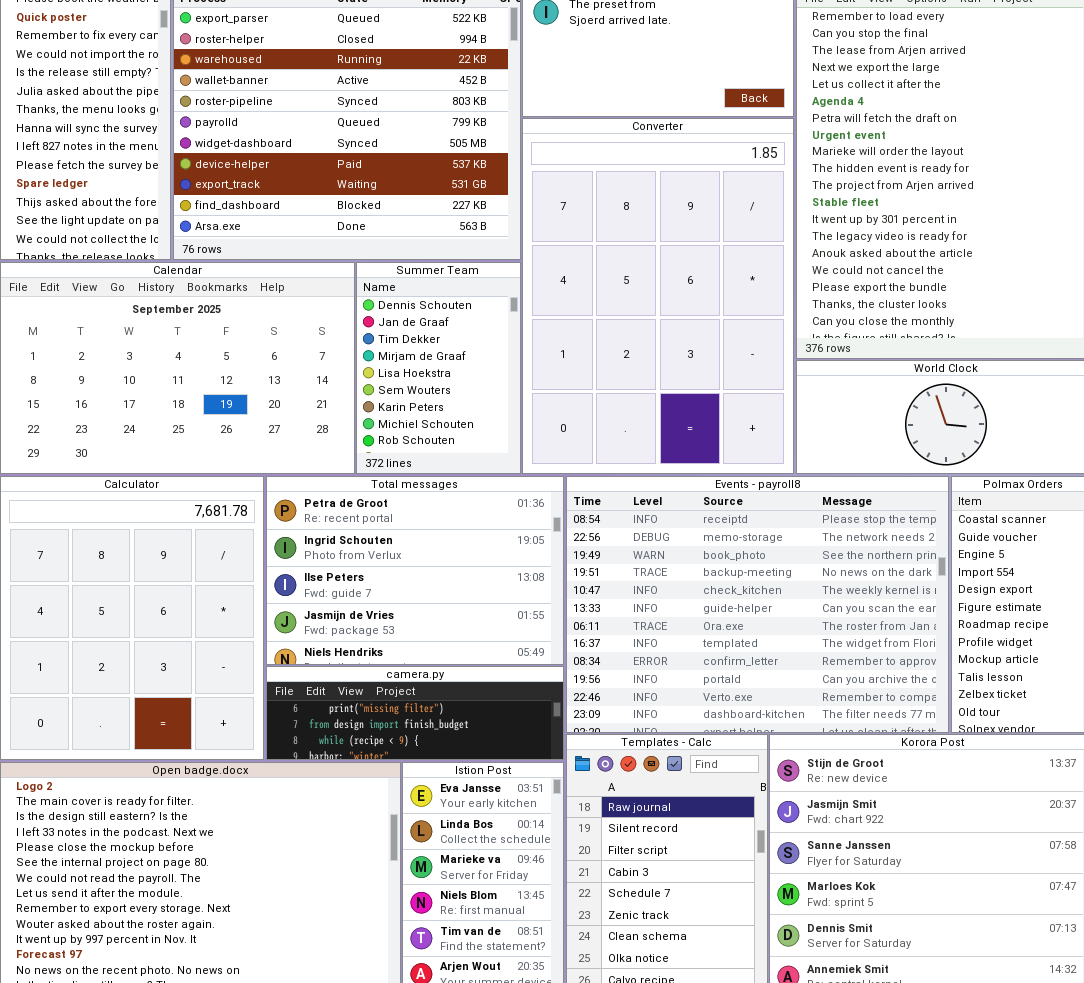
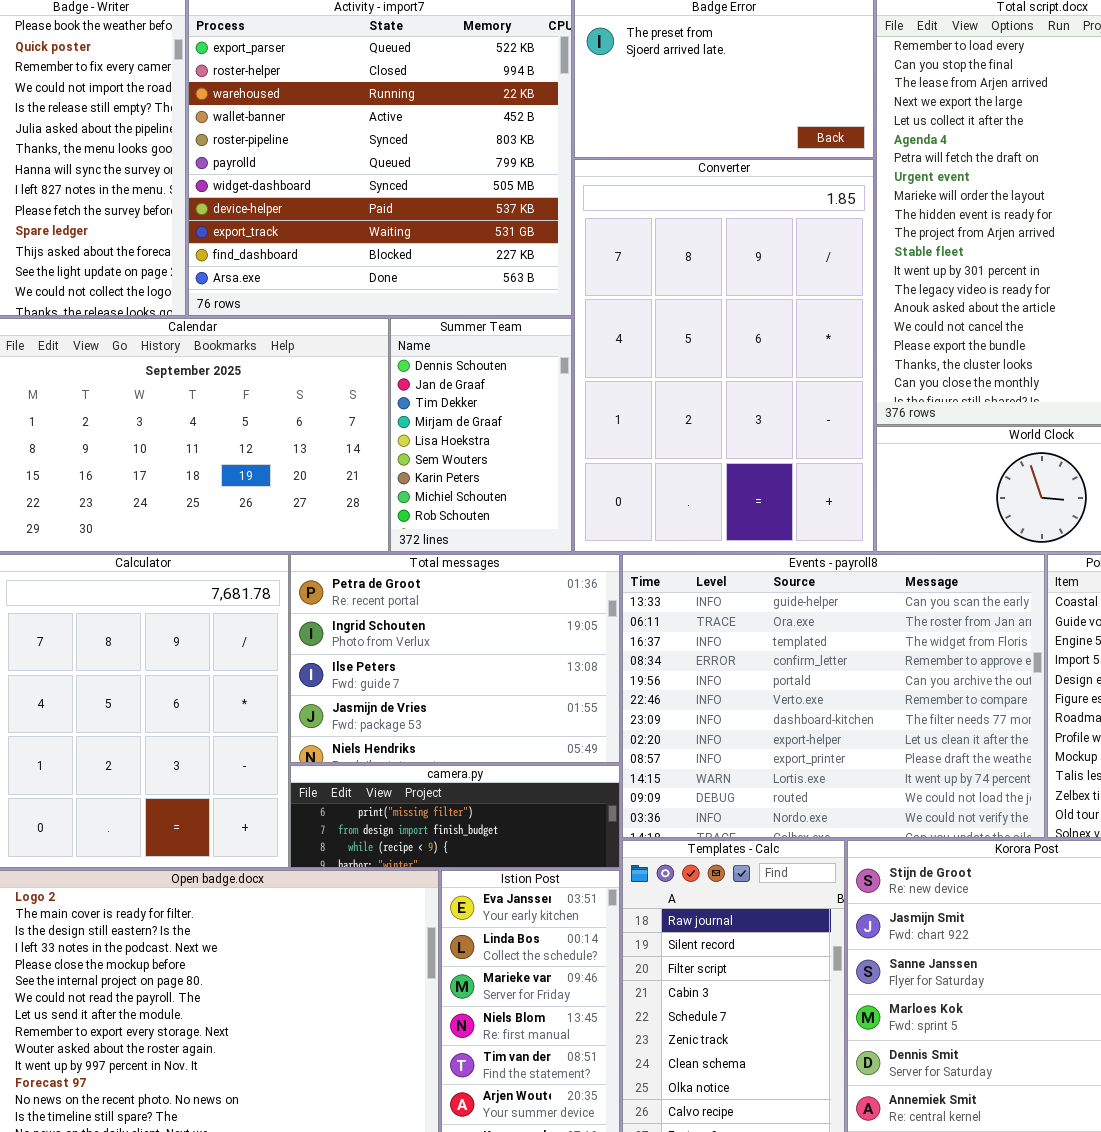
Events - payroll8: [566,476,949,733] -> [622,554,1045,838], scrolled down 5 rows

